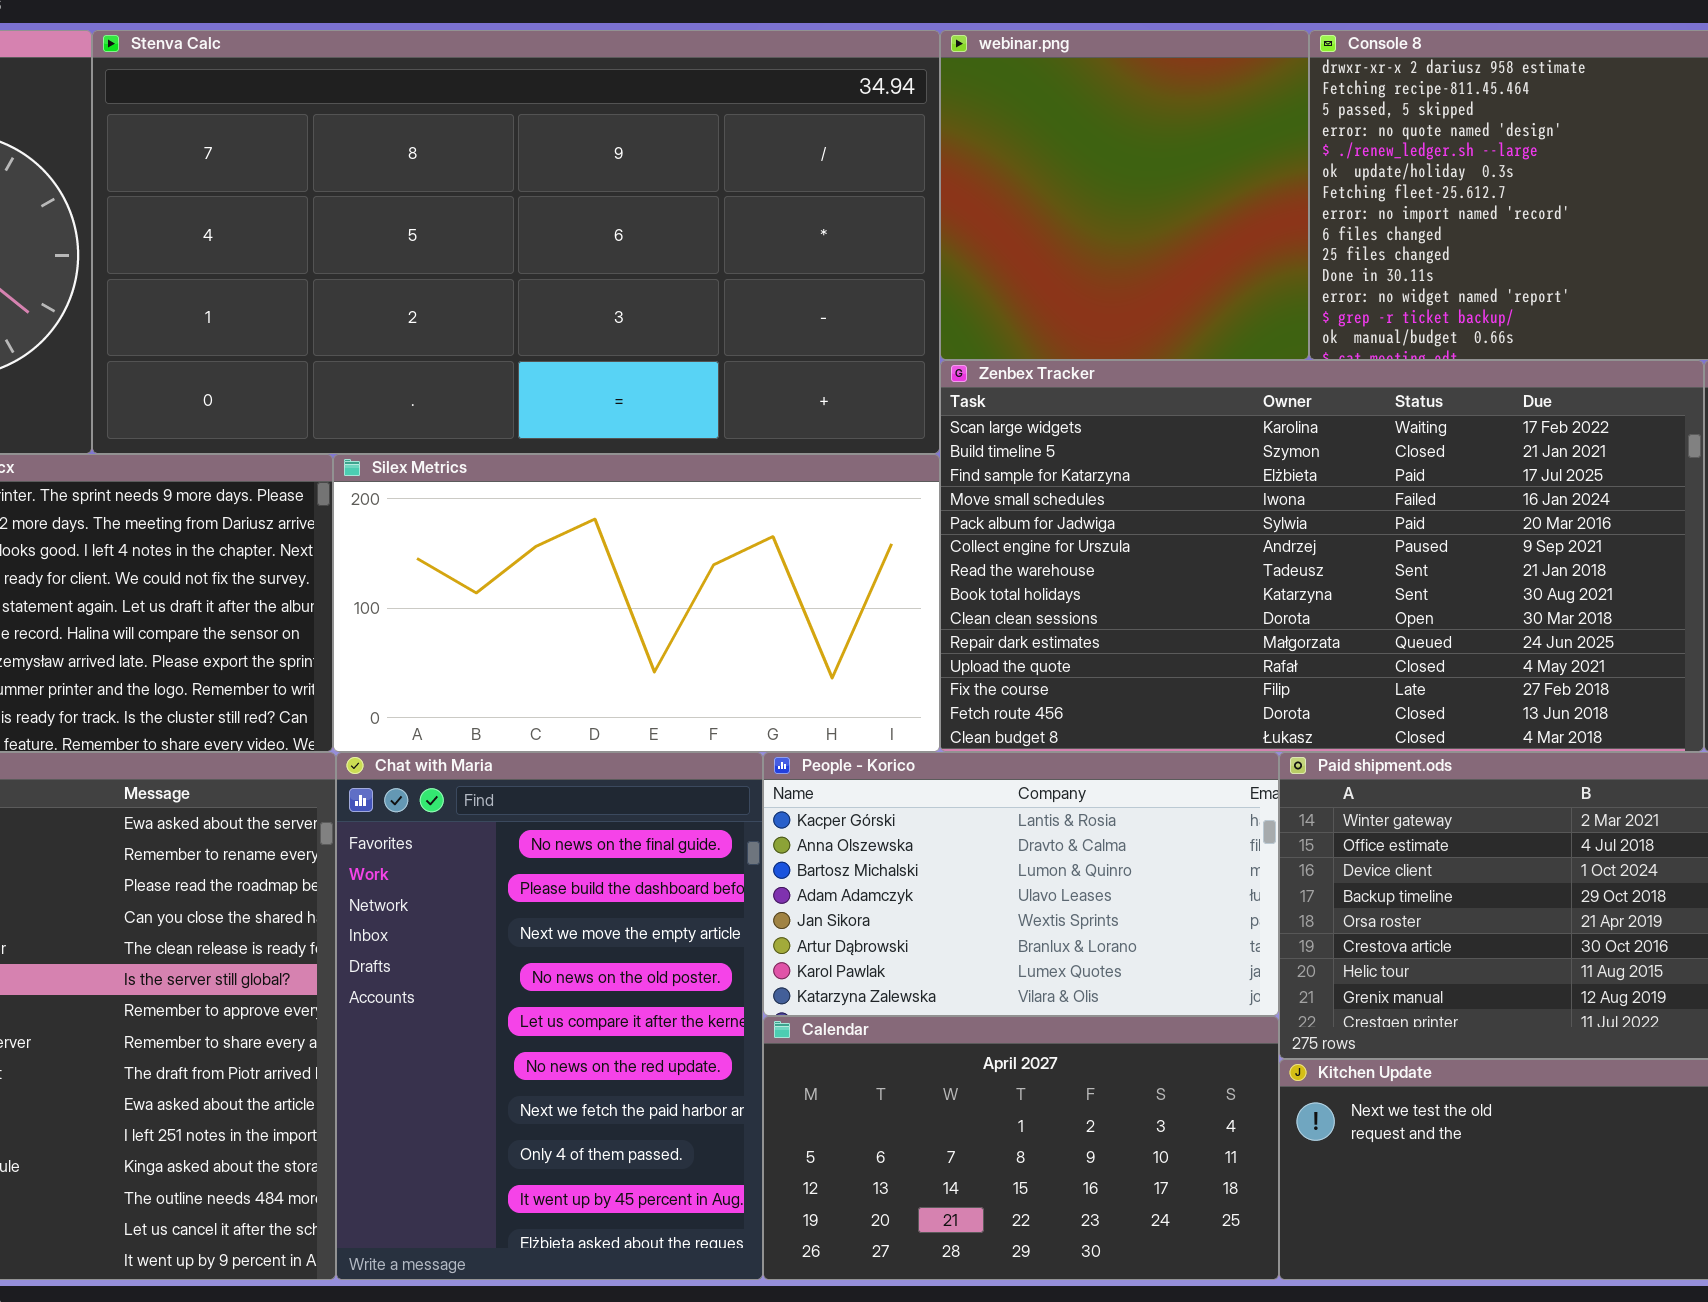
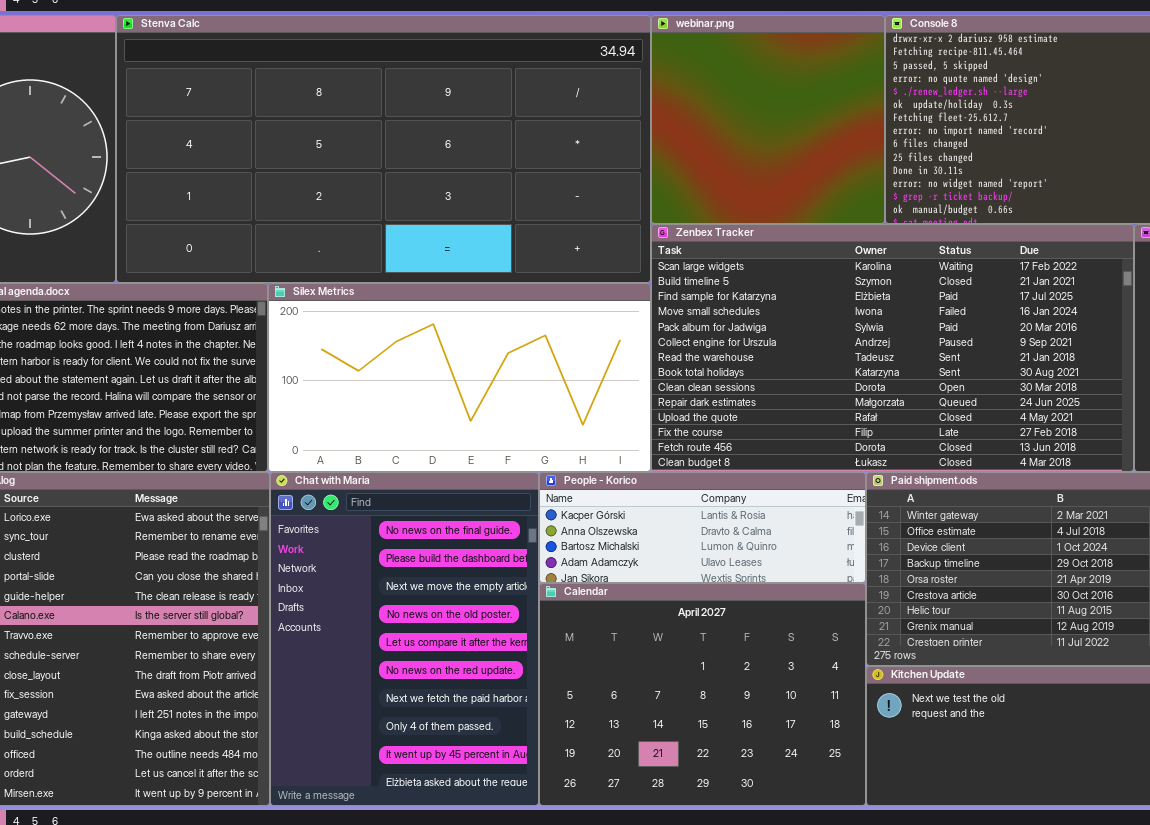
People - Korico: [763,752,1279,1016] -> [539,472,866,583], resized
Calendar: [763,1016,1279,1280] -> [539,583,866,806], resized

